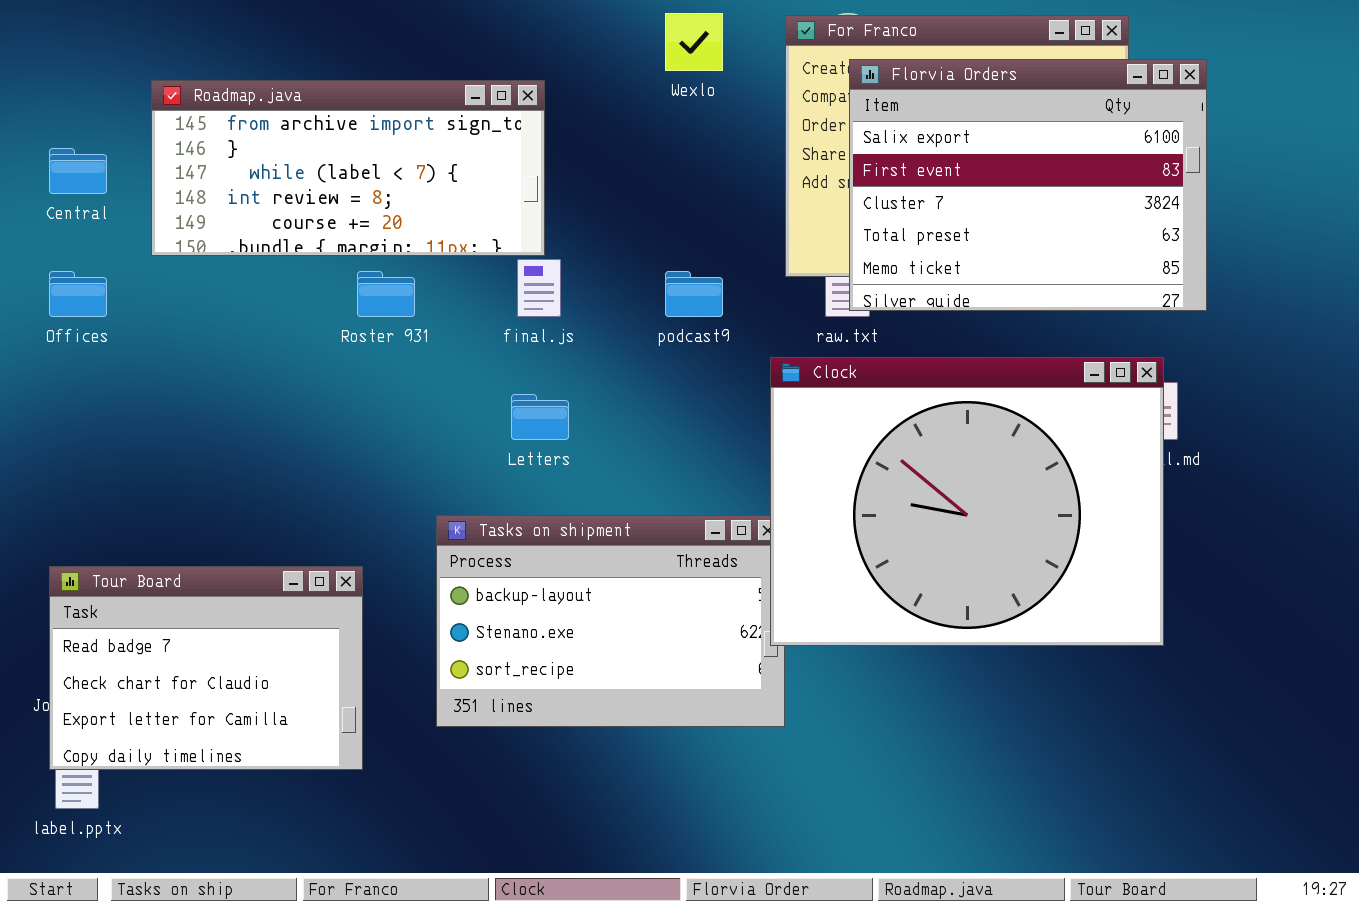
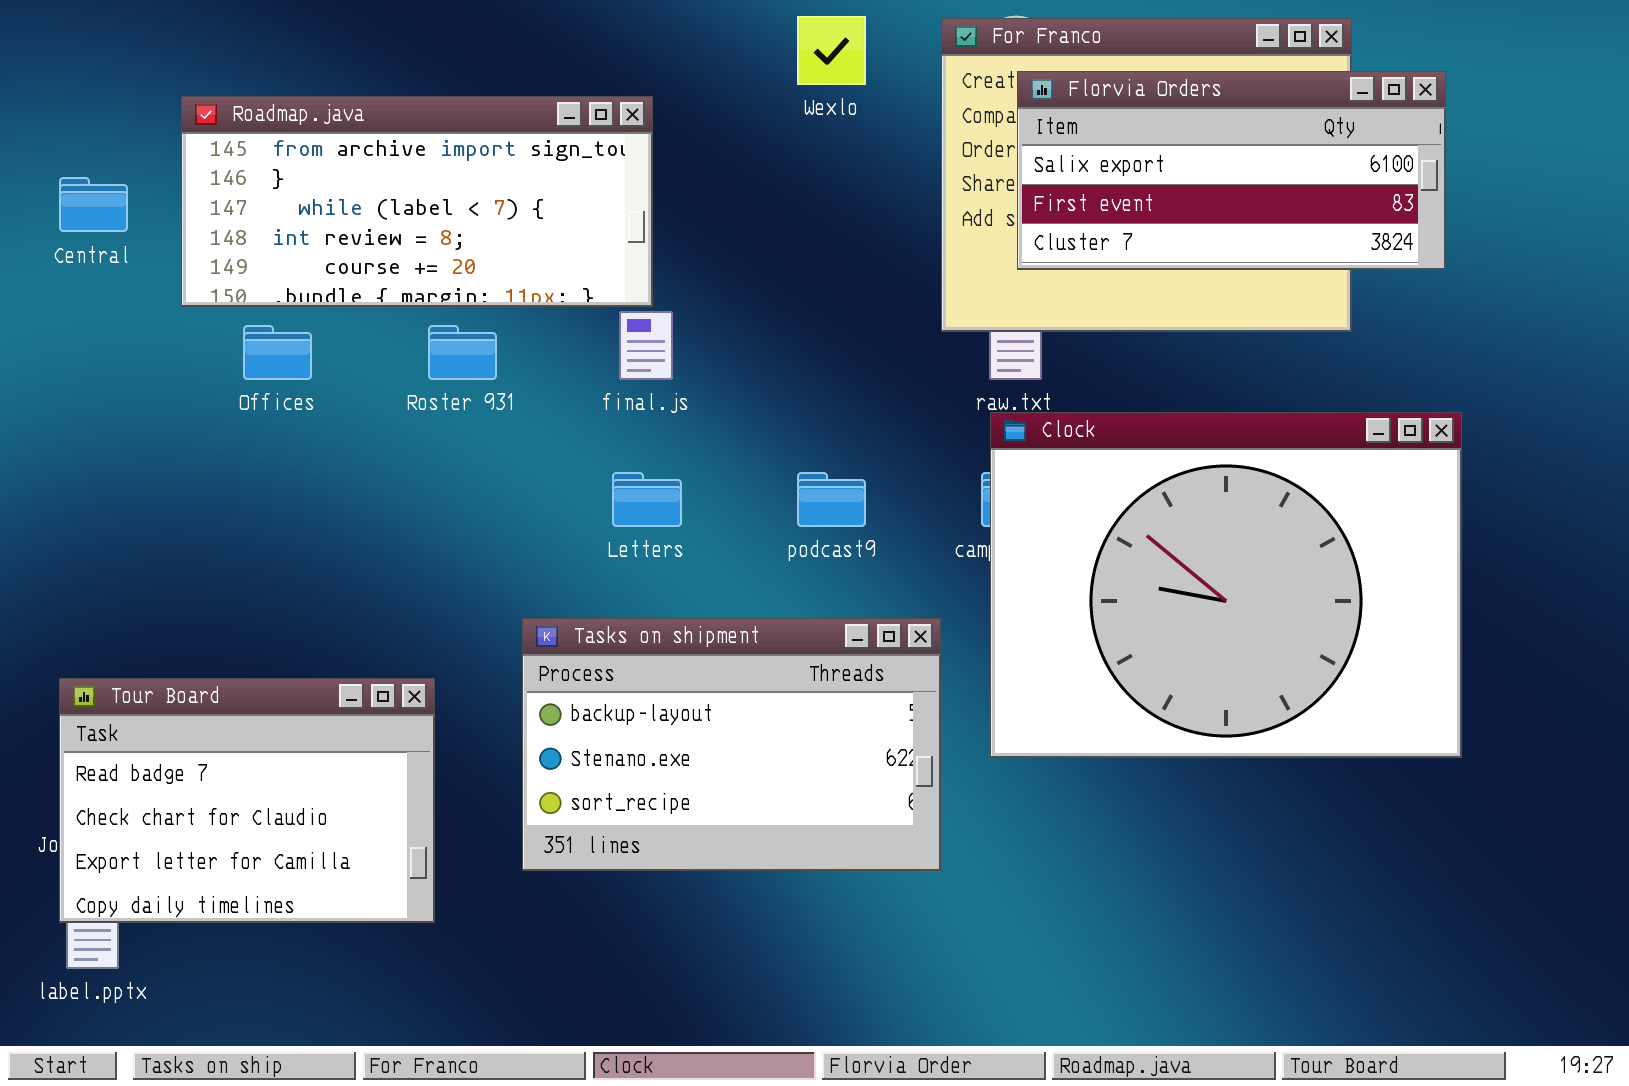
Florvia Orders: [849,59,1207,311] -> [1017,71,1446,270], resized
Offices: [49,271,107,317] -> [243,325,312,380], moved
podcast9: [665,271,723,317] -> [797,472,866,527], moved
Clock: [770,357,1164,646] -> [990,412,1462,758], moved

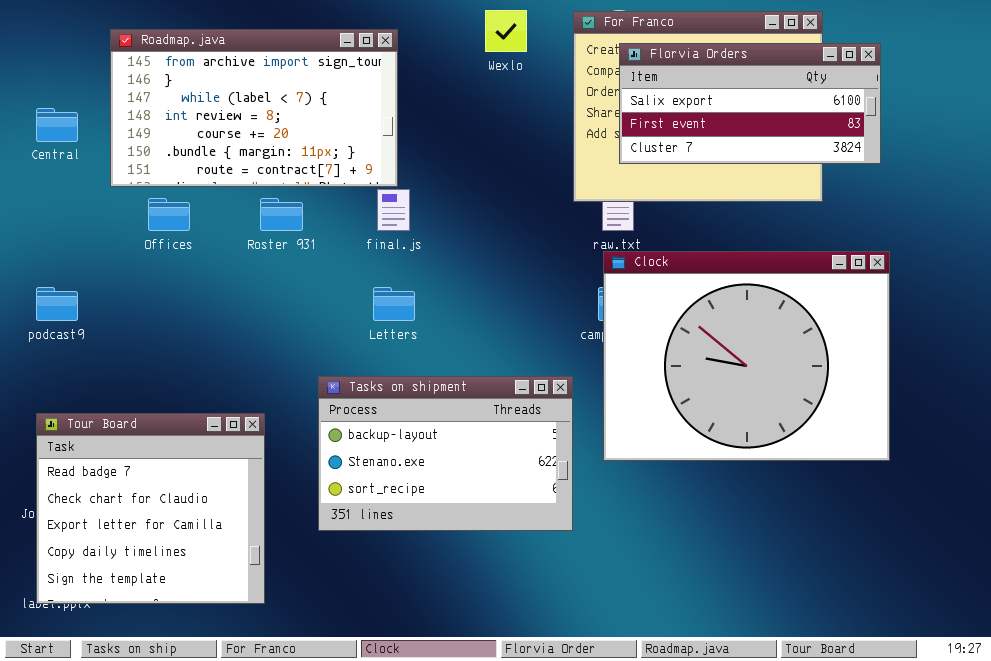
Roadmap.java: [181,96,653,307] -> [110,29,398,187], resized
podcast9: [797,472,866,527] -> [36,287,78,321], moved
Tour Board: [59,678,435,923] -> [36,413,265,604], resized

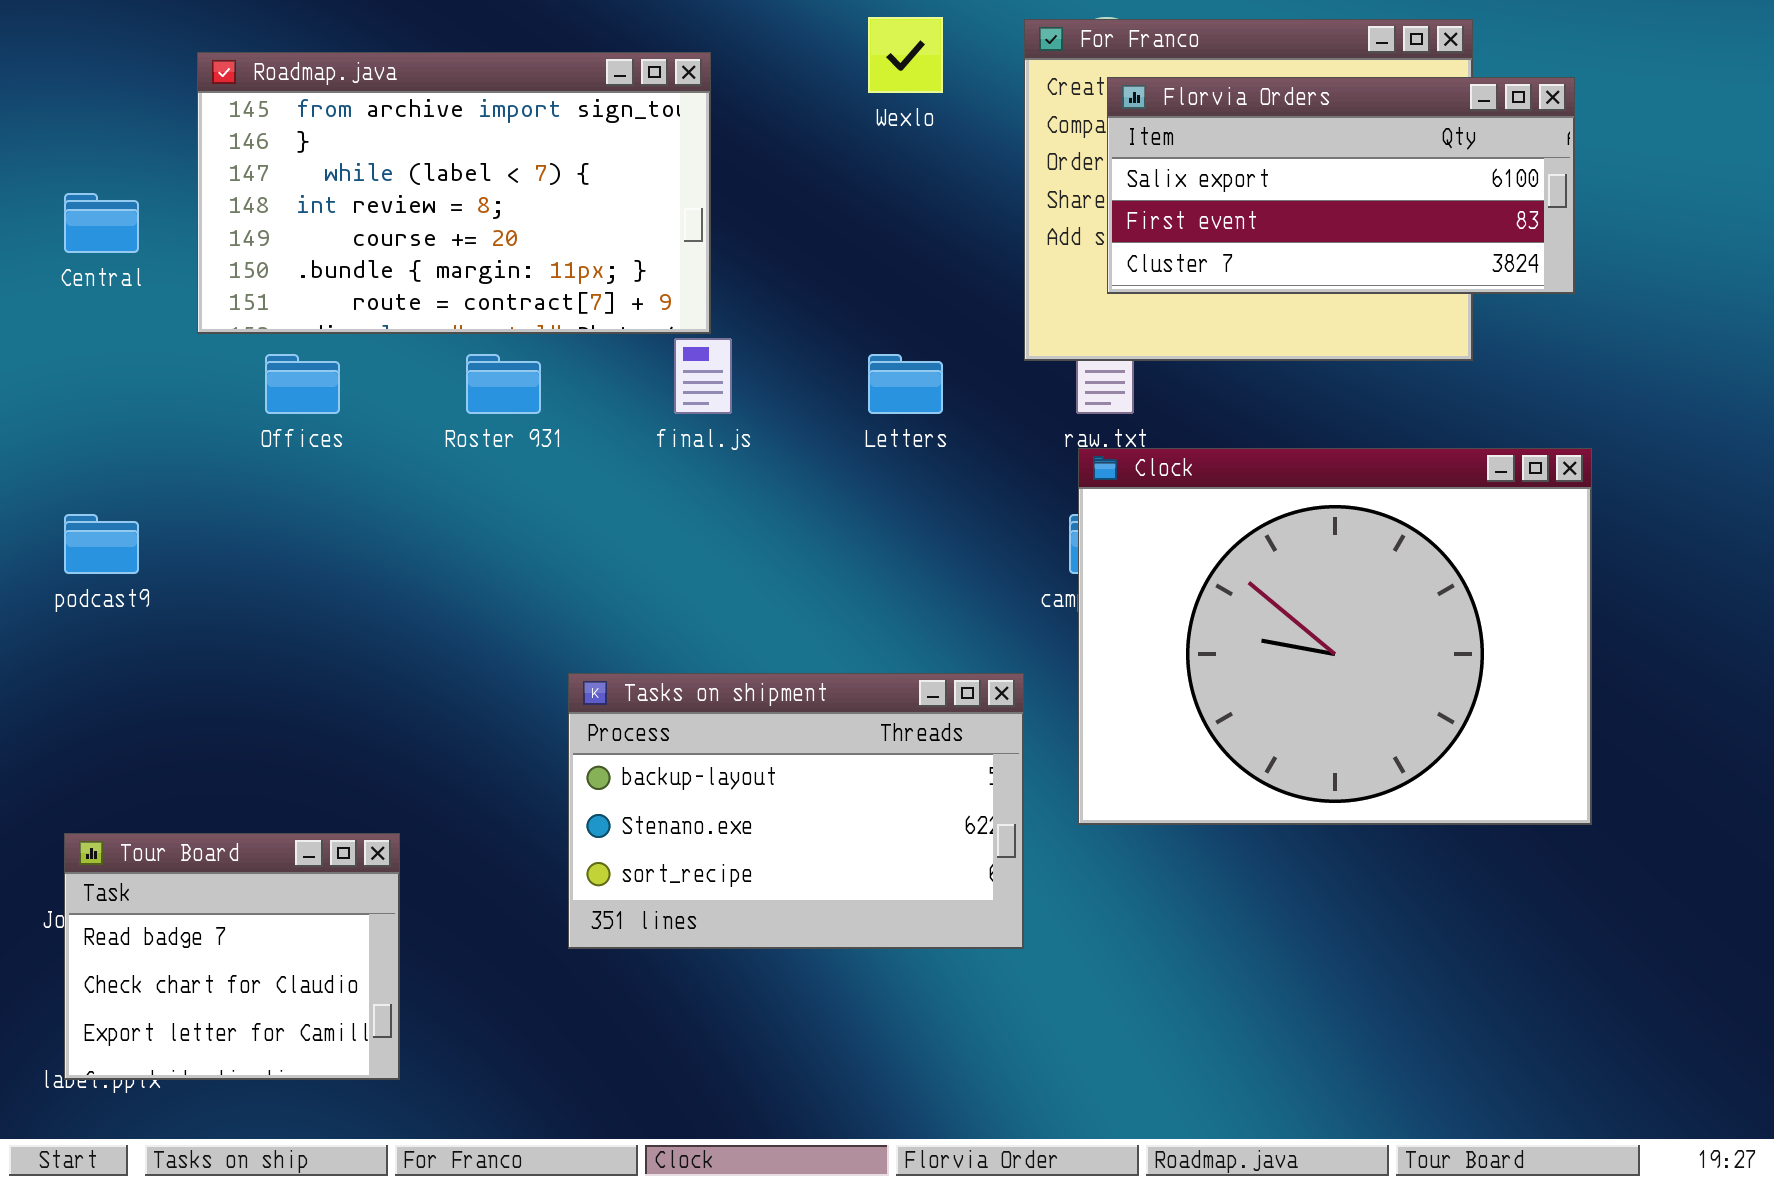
Letters: [373,287,415,321] -> [868,354,943,414], moved
Tour Board: [36,413,265,604] -> [64,833,400,1080], resized

